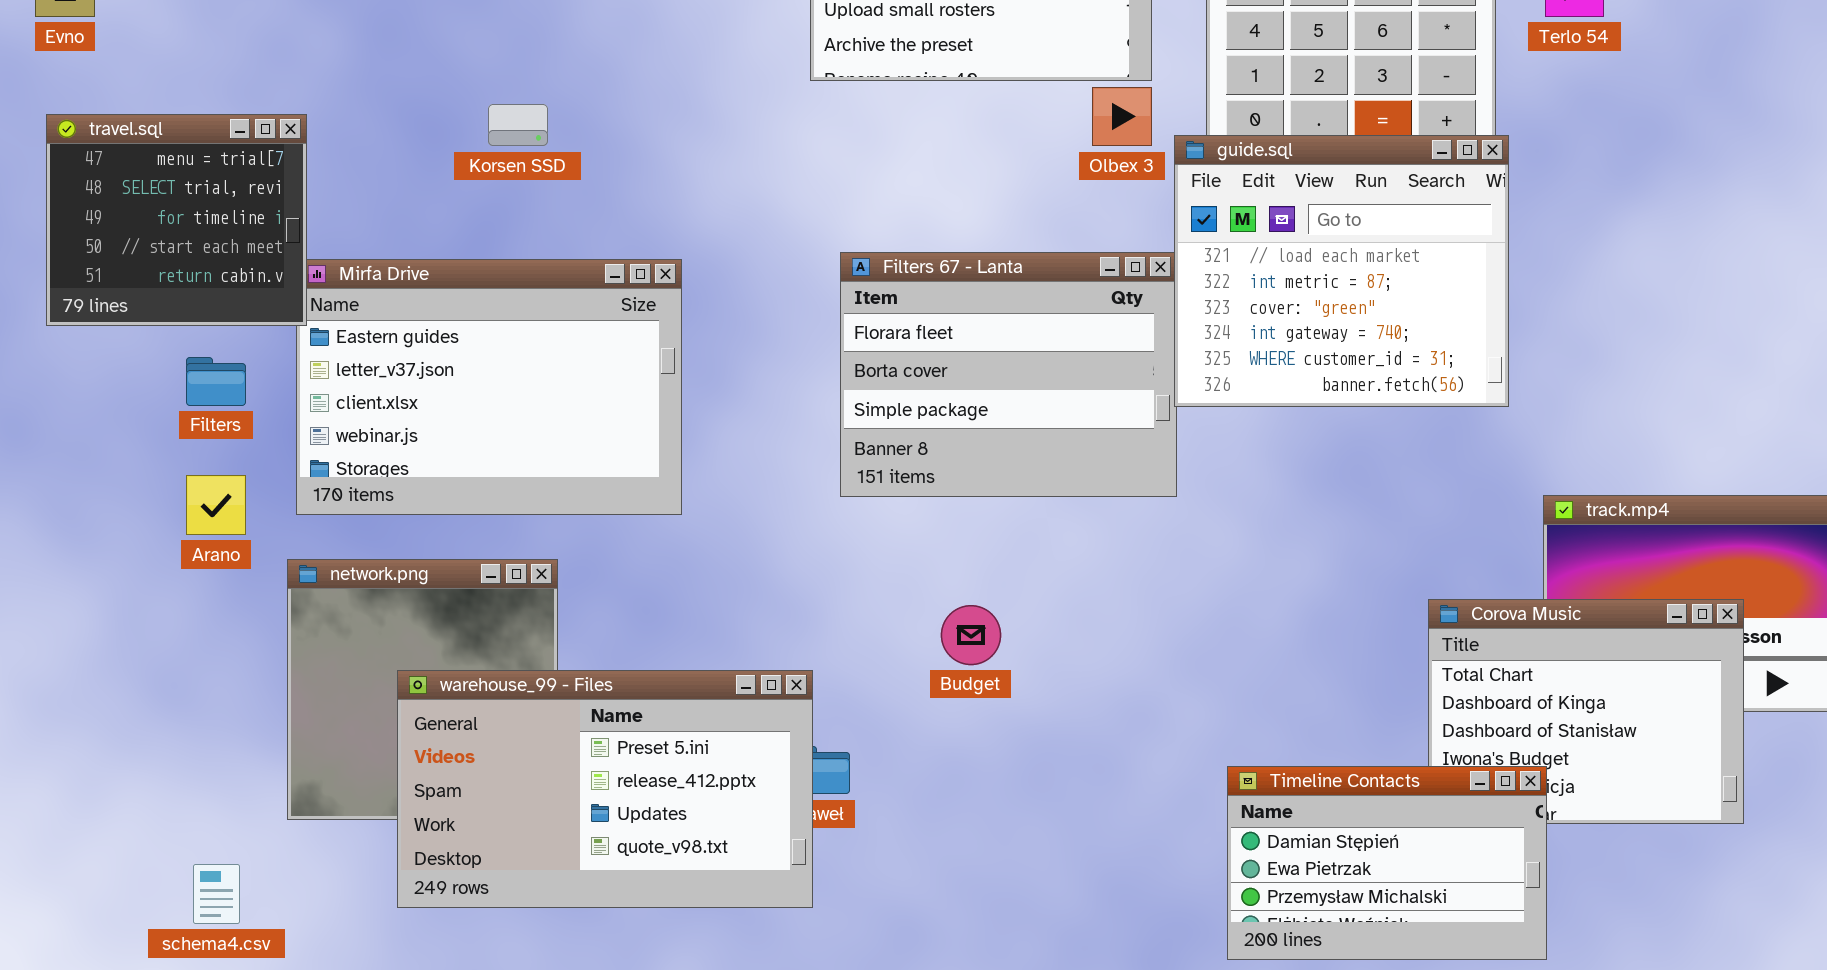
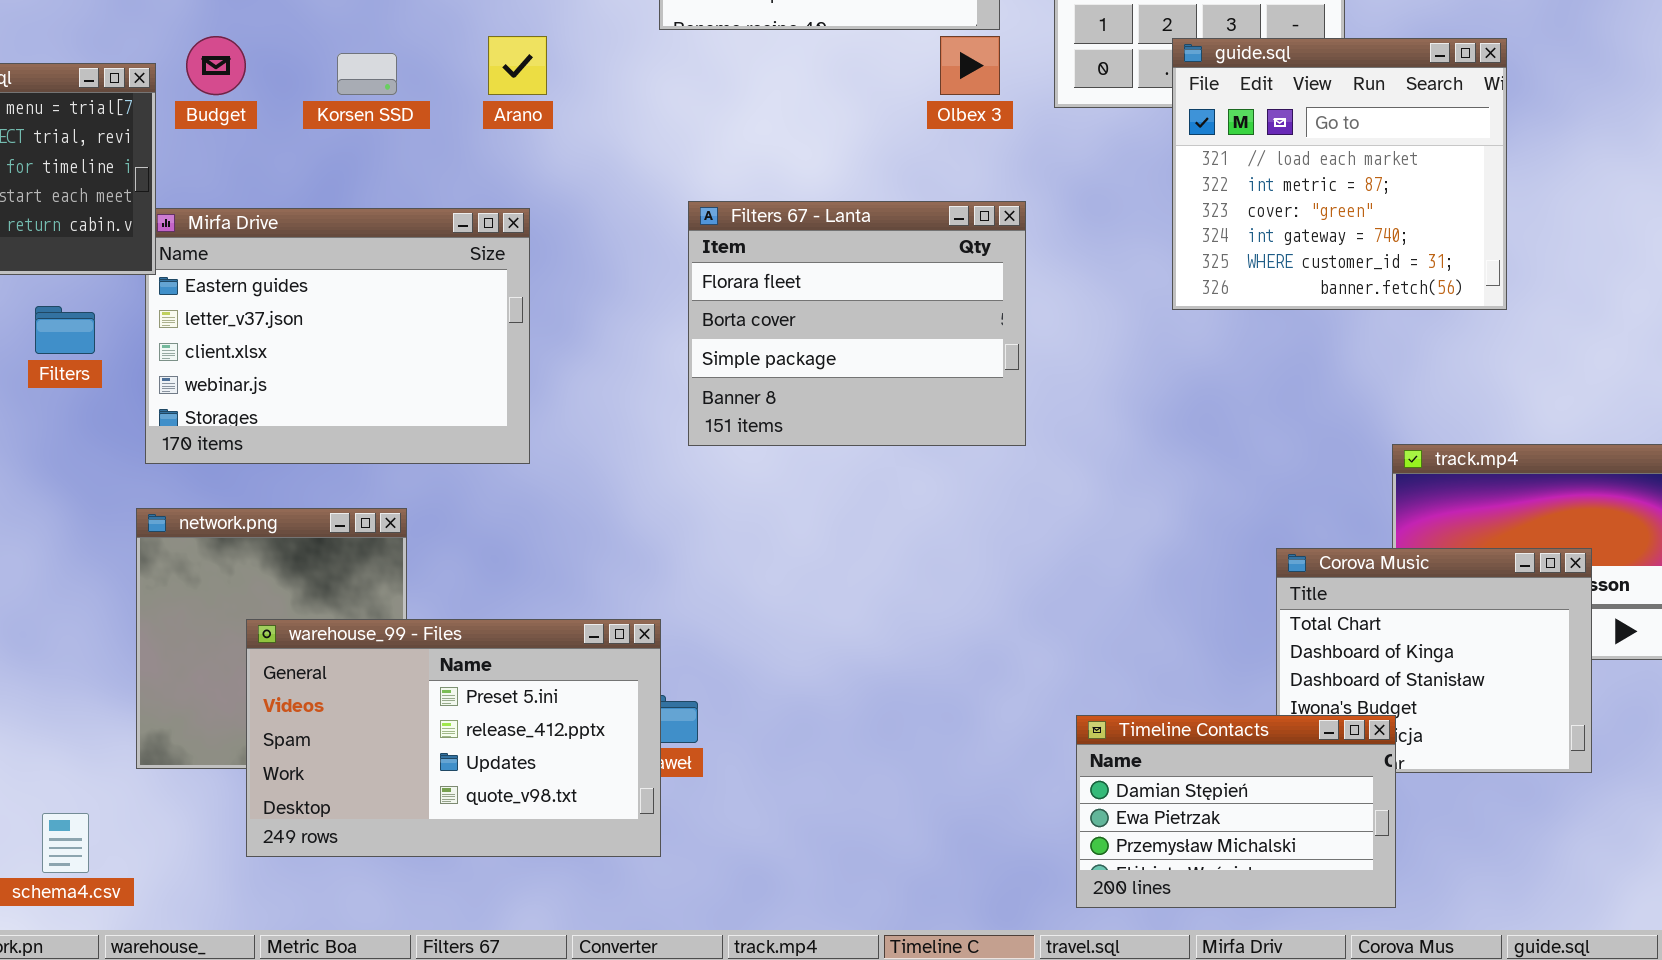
guide.sql: [1174,135,1509,407] -> [1172,38,1507,310], moved
Arano: [186,475,246,535] -> [488,36,547,95], moved
Budget: [941,605,1001,665] -> [186,36,246,95], moved

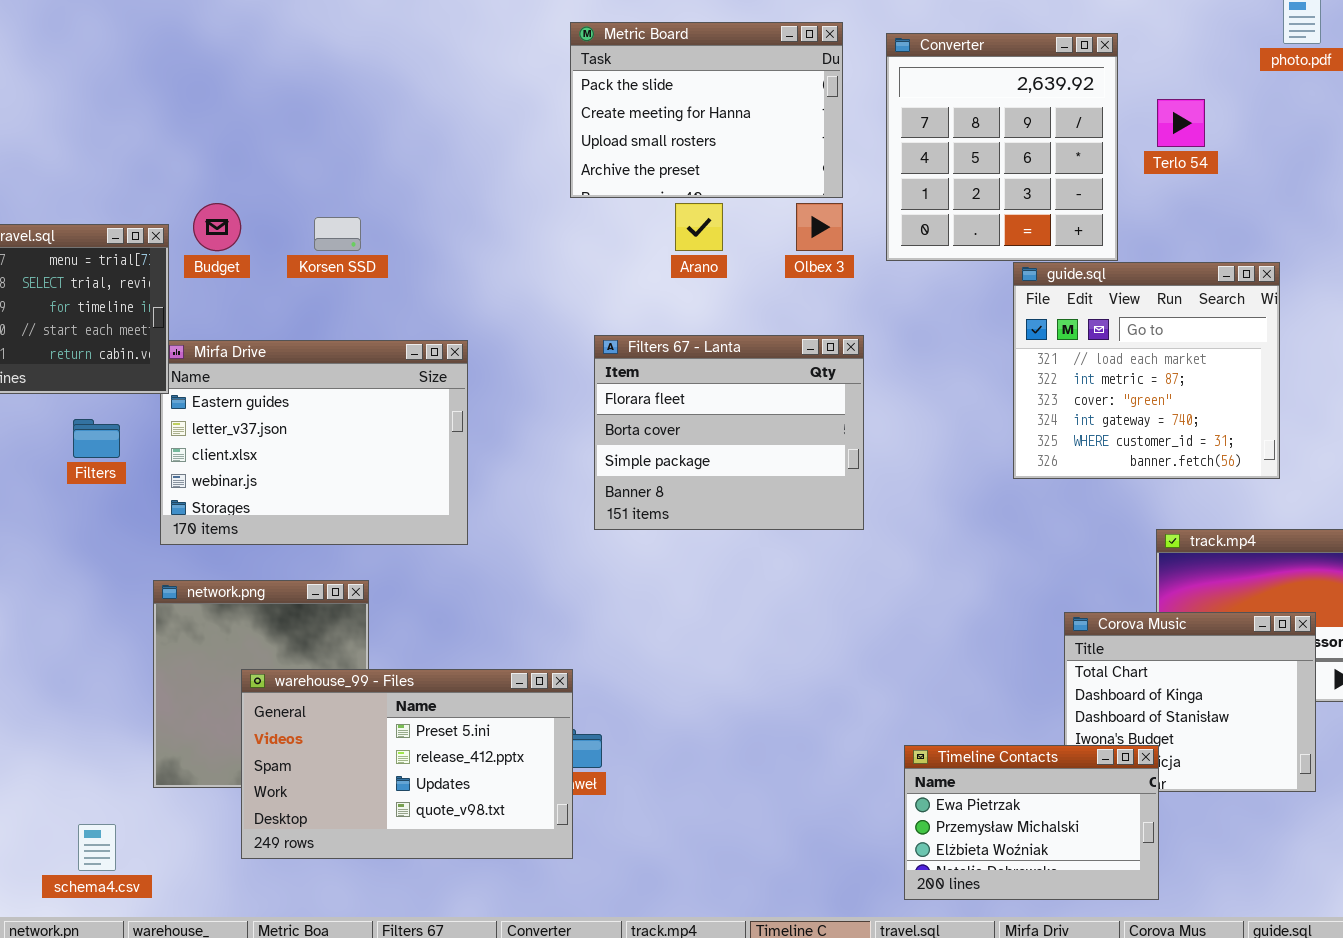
Arano: [488,36,547,95] -> [675,203,723,251], moved
guide.sql: [1172,38,1507,310] -> [1013,262,1280,479], moved
Timeline Contacts: [1076,715,1396,908] -> [904,745,1159,900], scrolled down 1 row

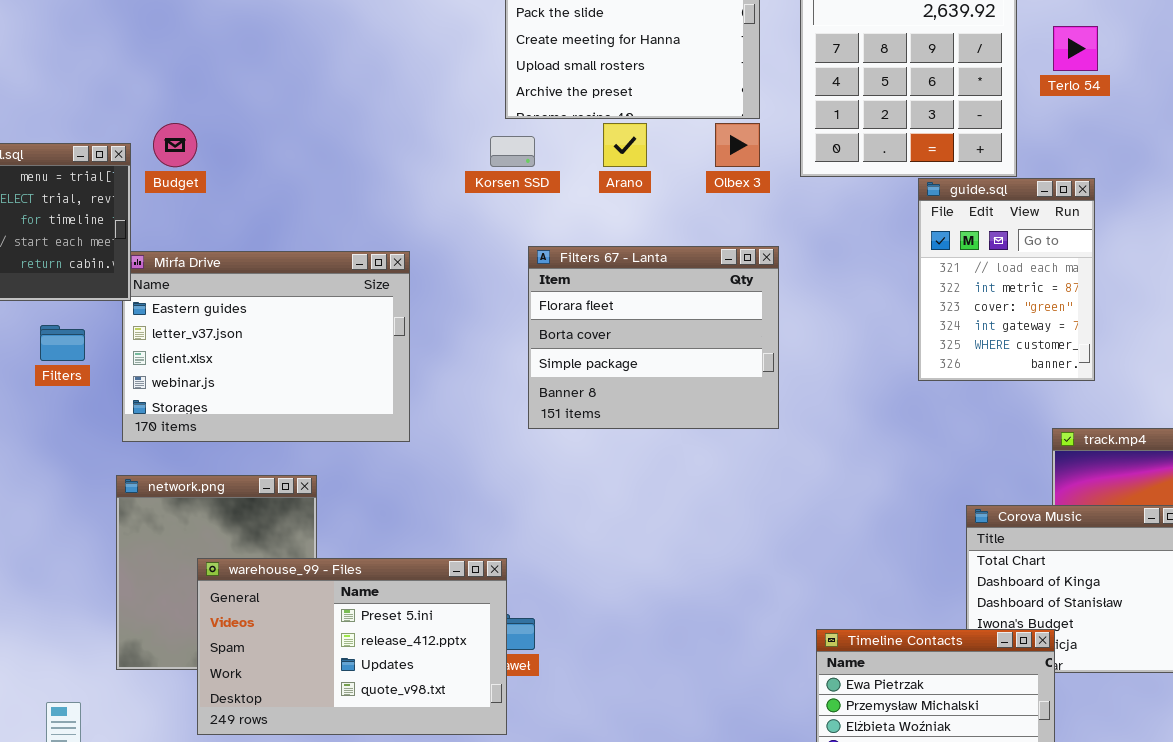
Korsen SSD: [314,217,361,251] -> [490,136,535,167], moved
guide.sql: [1013,262,1280,479] -> [918,178,1095,381], resized

